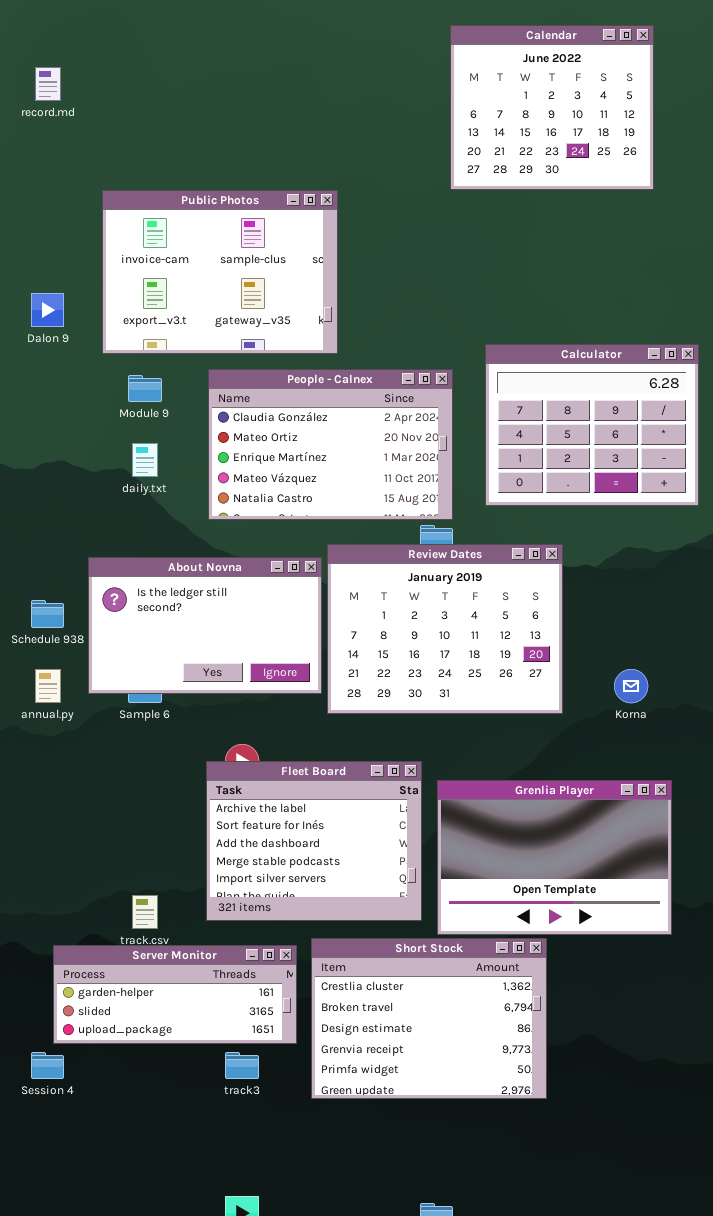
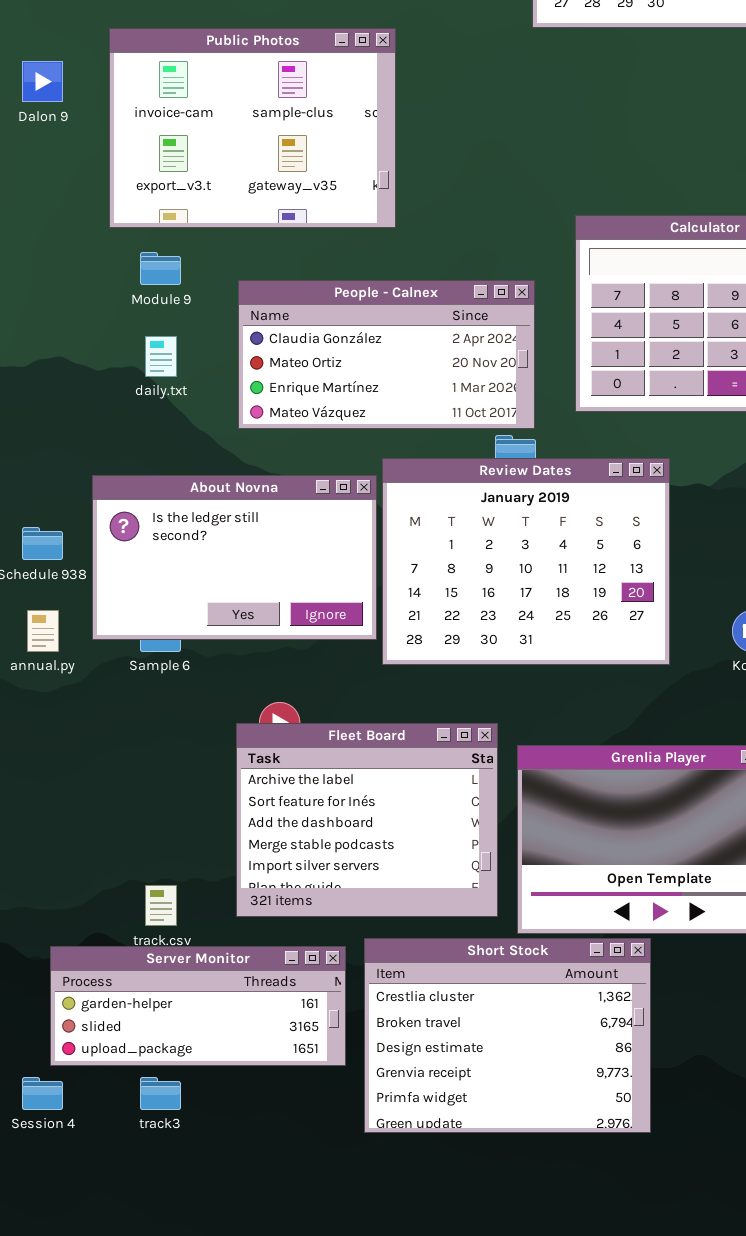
Dalon 9: [31,293,64,327] -> [22,61,63,102], moved
People - Calnex: [208,369,453,520] -> [238,280,535,429], resized
track3: [225,1052,259,1079] -> [140,1077,181,1110], moved

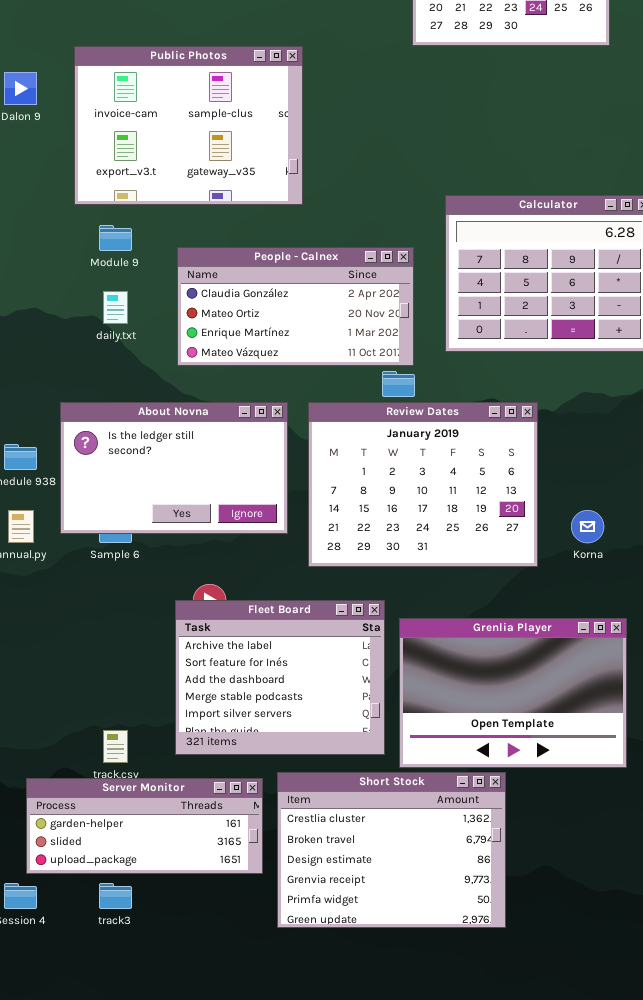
Review Dates: [382,458,670,665] -> [308,402,538,567], moved

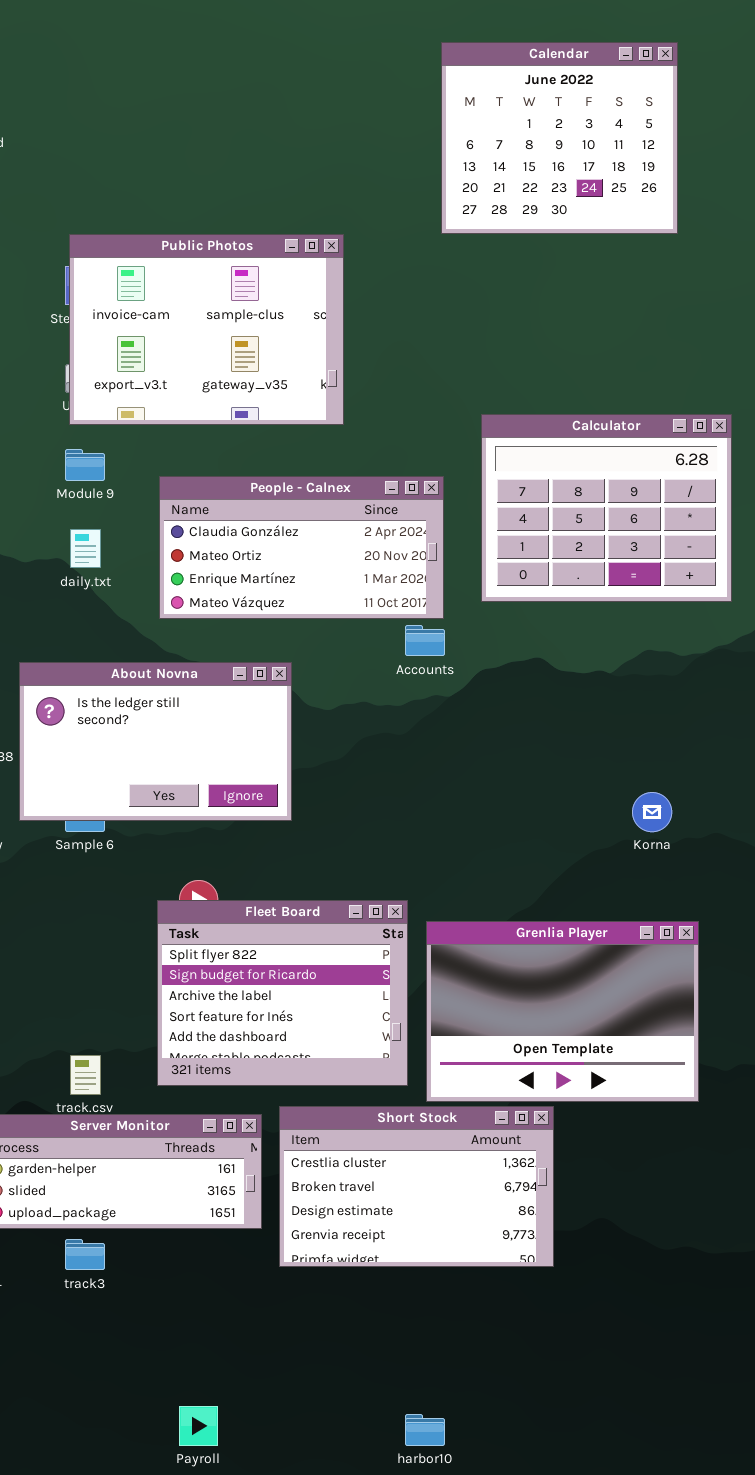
Public Photos: [74,46,303,205] -> [69,234,344,425], moved
Review Dates: [308,402,538,567] -> none, closed
Fleet Board: [175,600,385,755] -> [157,900,408,1086], scrolled up 2 rows
Short Stock: [277,772,506,928] -> [279,1106,554,1267], resized

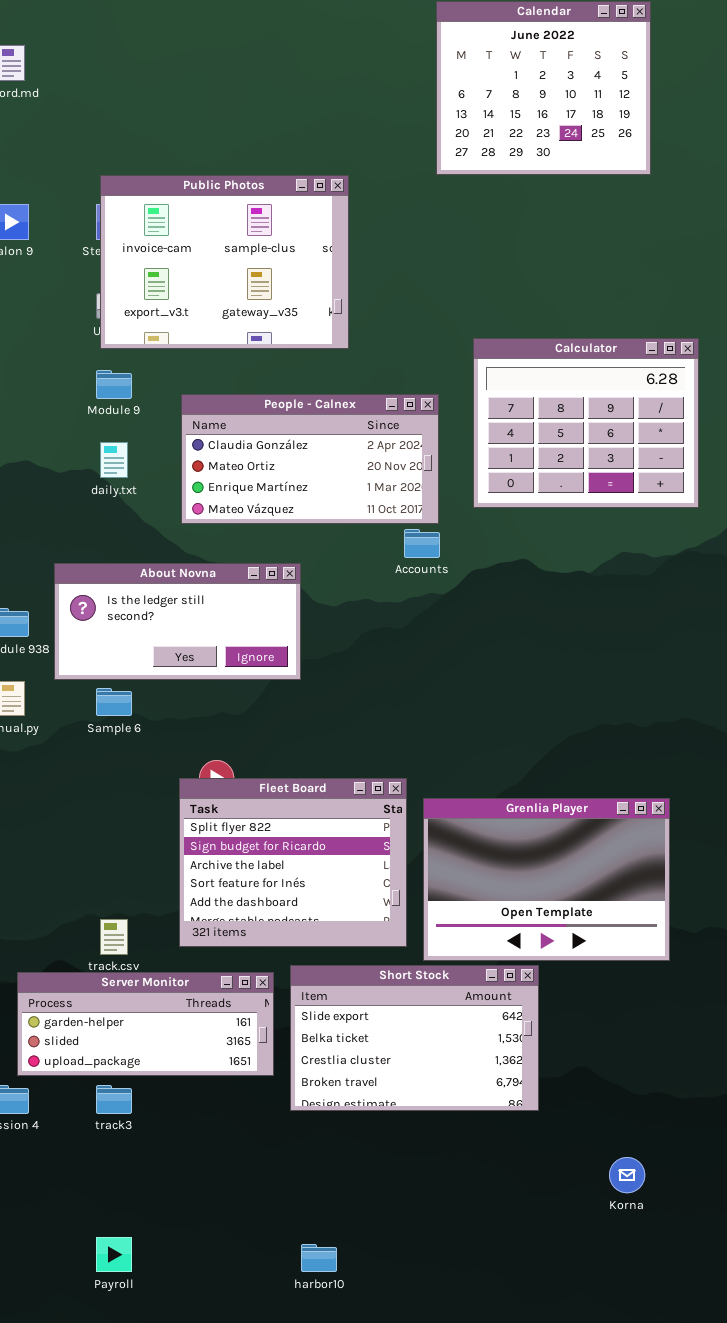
About Novna: [19,662,292,821] -> [54,563,301,680], resized
Korna: [632,792,672,832] -> [609,1157,645,1193], moved
Short Stock: [279,1106,554,1267] -> [290,965,539,1111], scrolled up 2 rows
Payroll: [179,1406,218,1446] -> [96,1237,132,1272], moved
harbor10: [405,1414,445,1446] -> [301,1244,337,1272], moved

